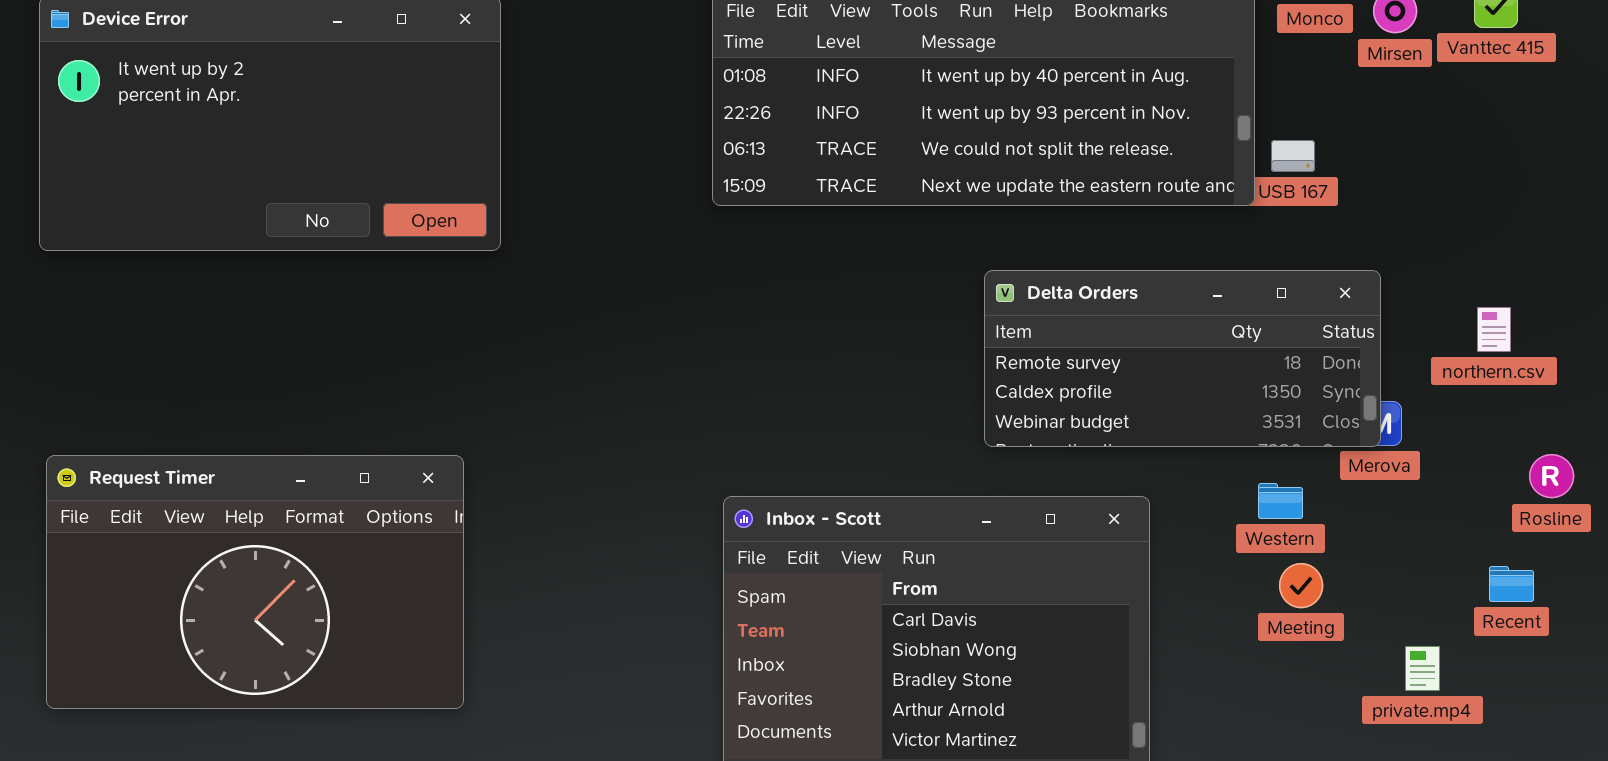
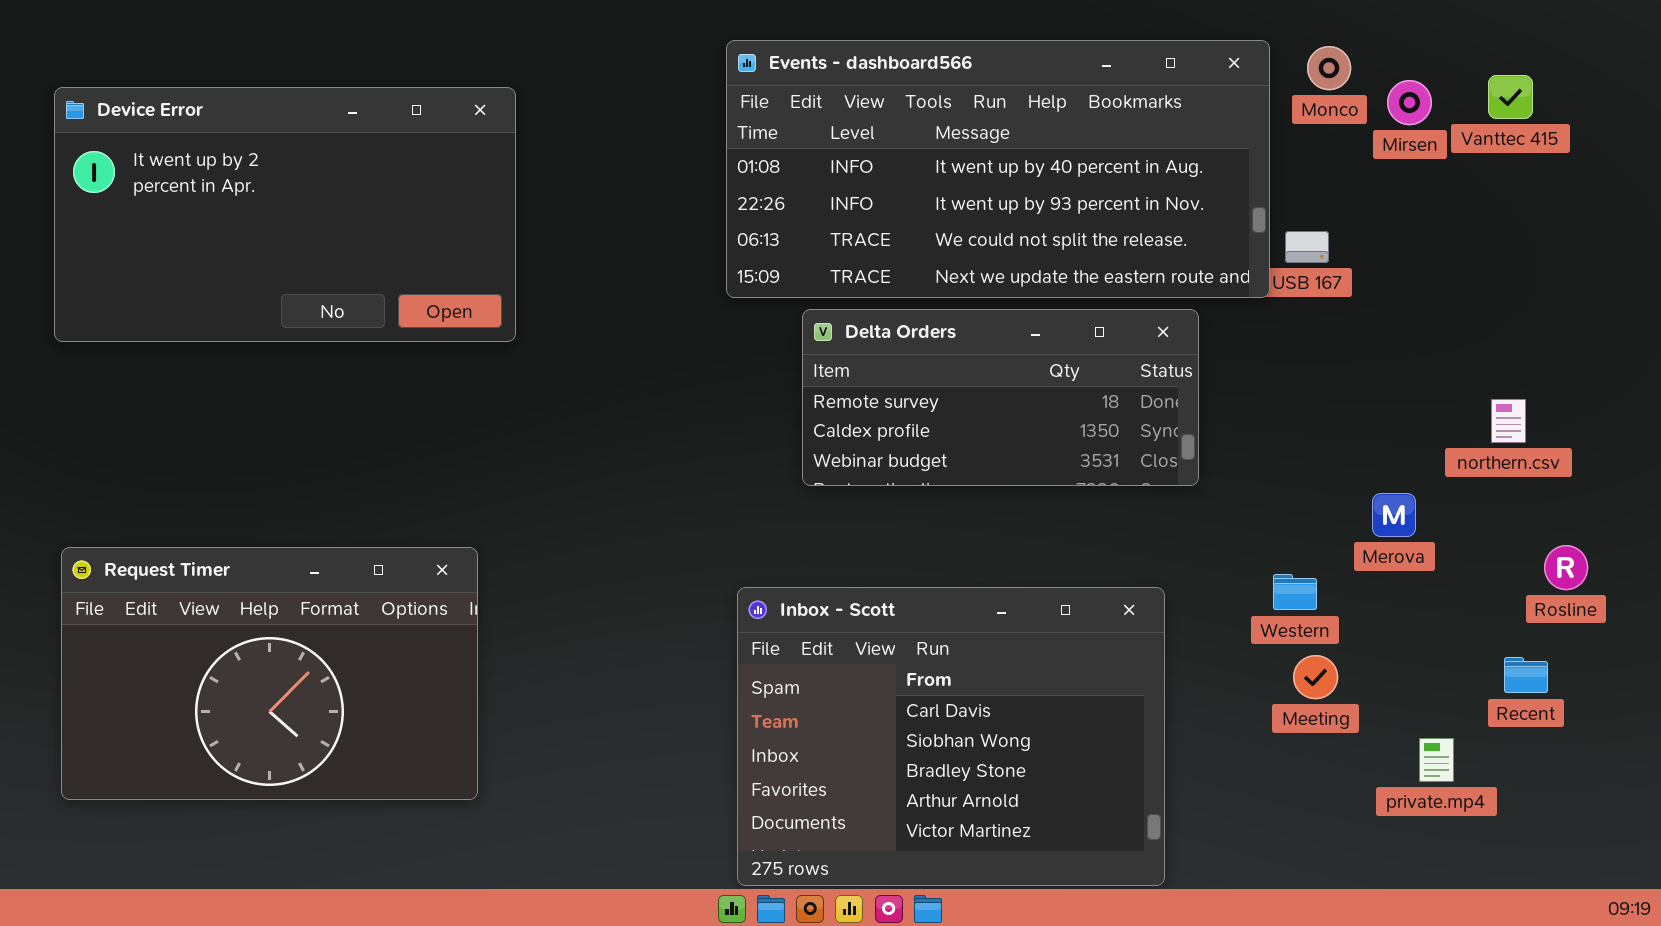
Delta Orders: [984,270,1381,447] -> [802,309,1199,486], moved

